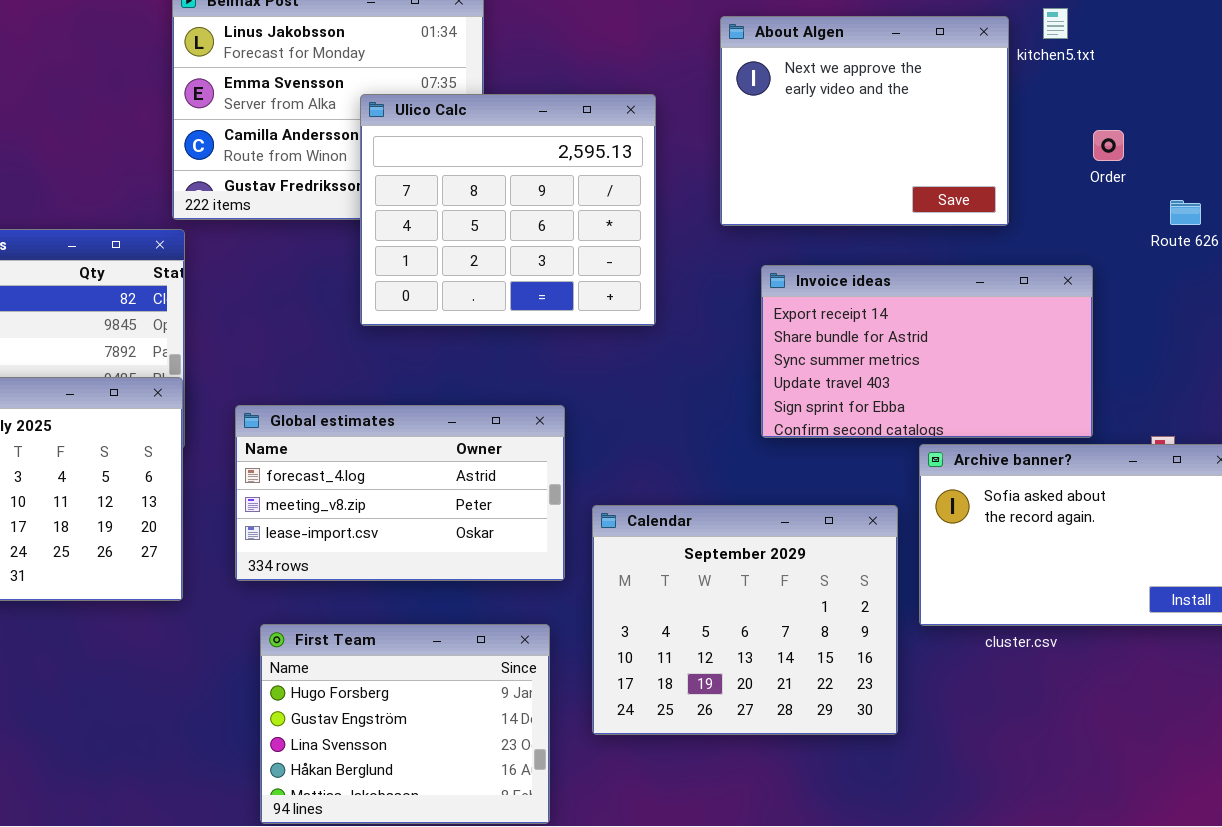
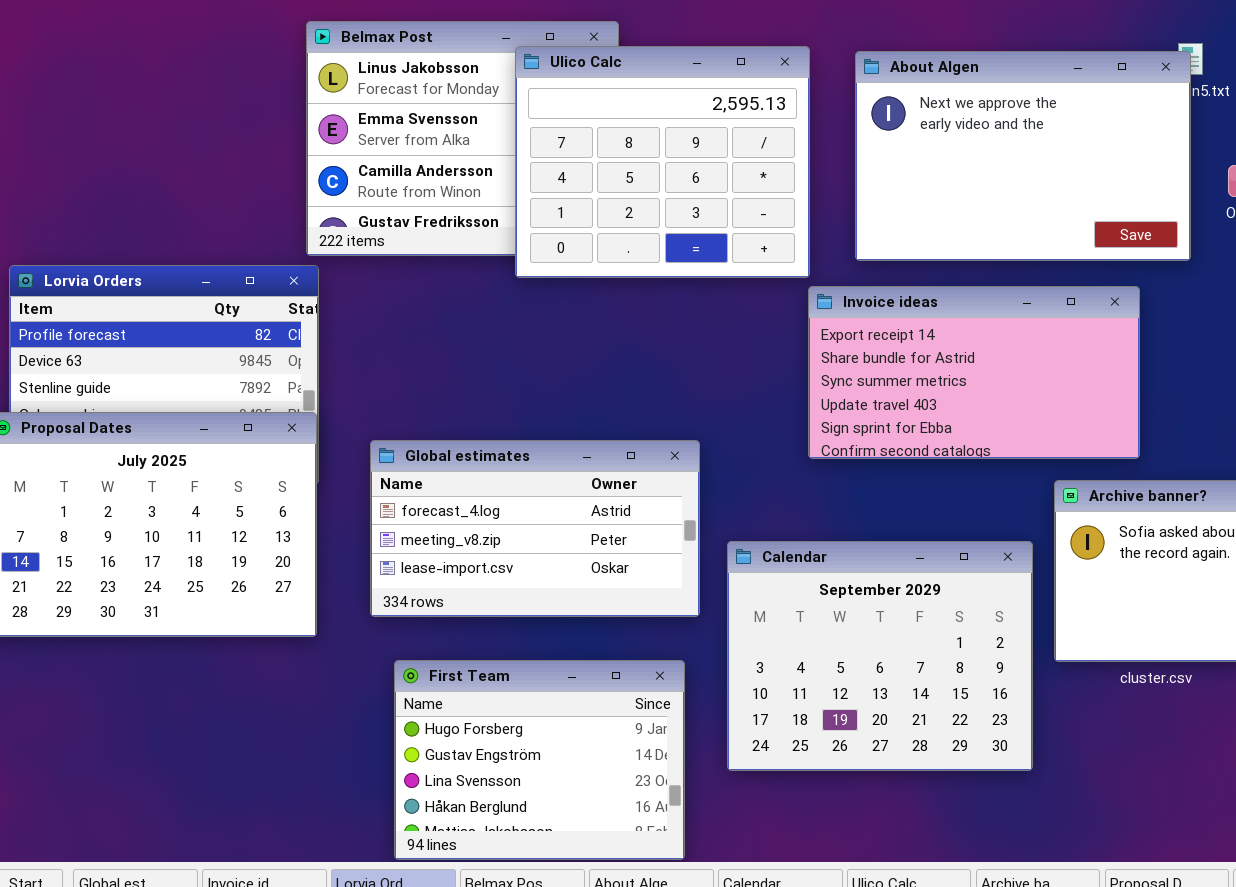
About Algen: [720,16,1009,226] -> [855,51,1191,261], resized
Ulico Calc: [360,94,656,326] -> [515,46,810,278], moved
Invoice ideas: [761,265,1093,438] -> [808,286,1140,459], moved

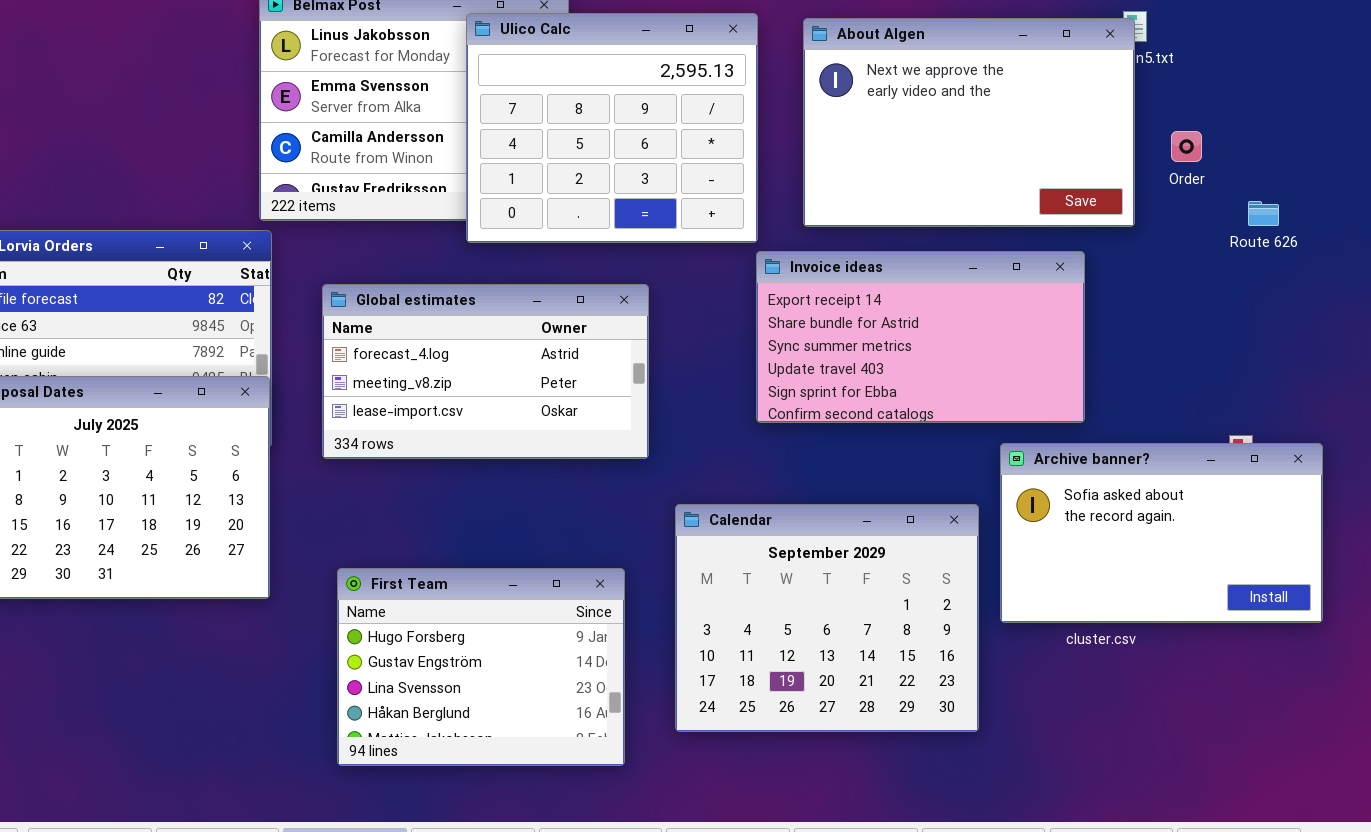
Global estimates: [370,440,700,617] -> [322,284,649,459], moved
First Team: [394,660,685,860] -> [337,568,625,766], moved

